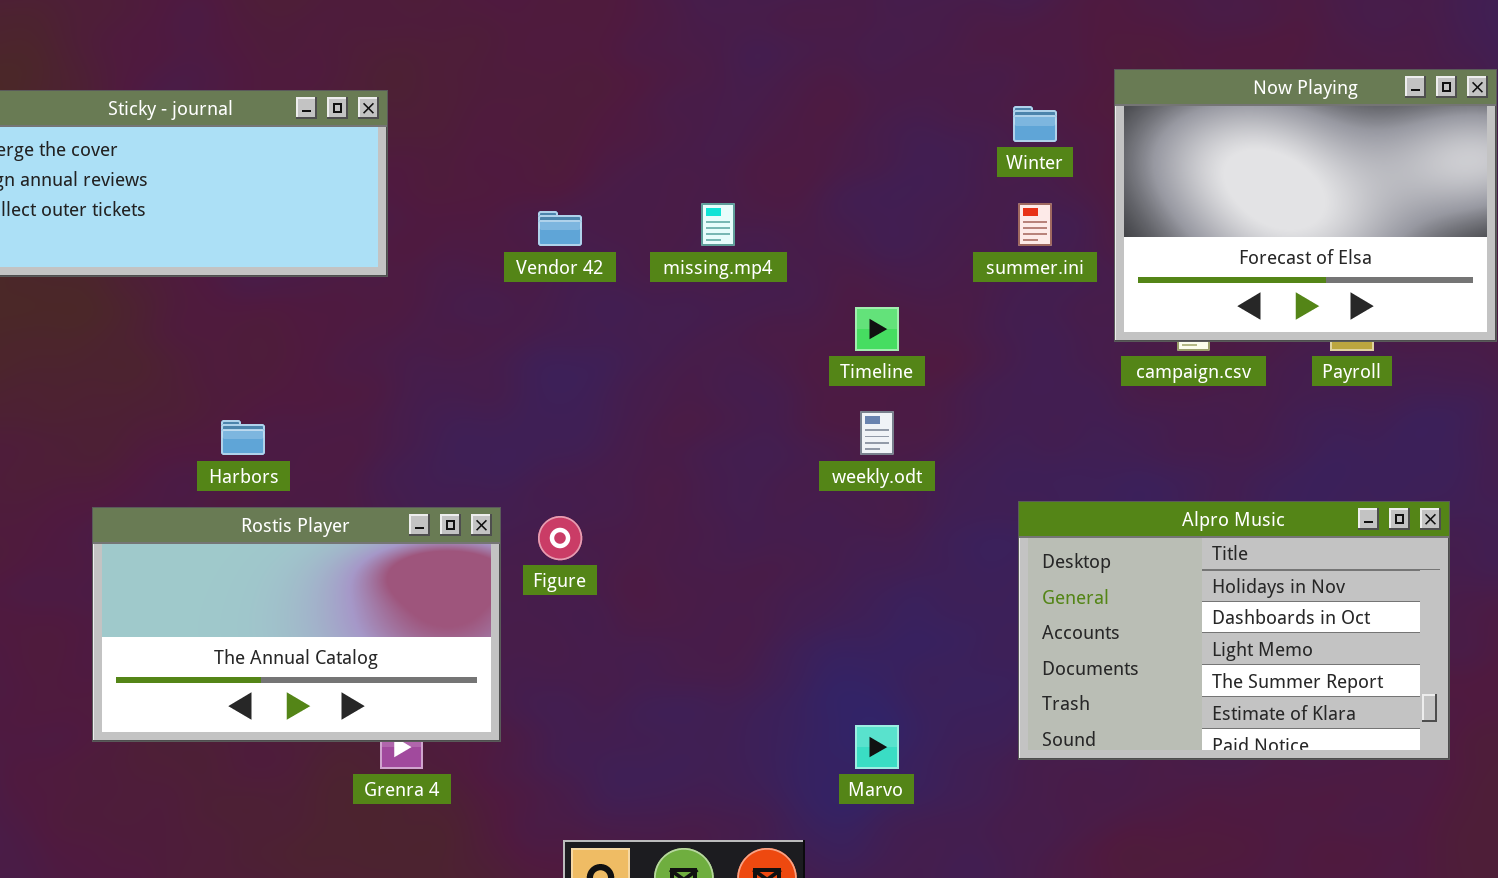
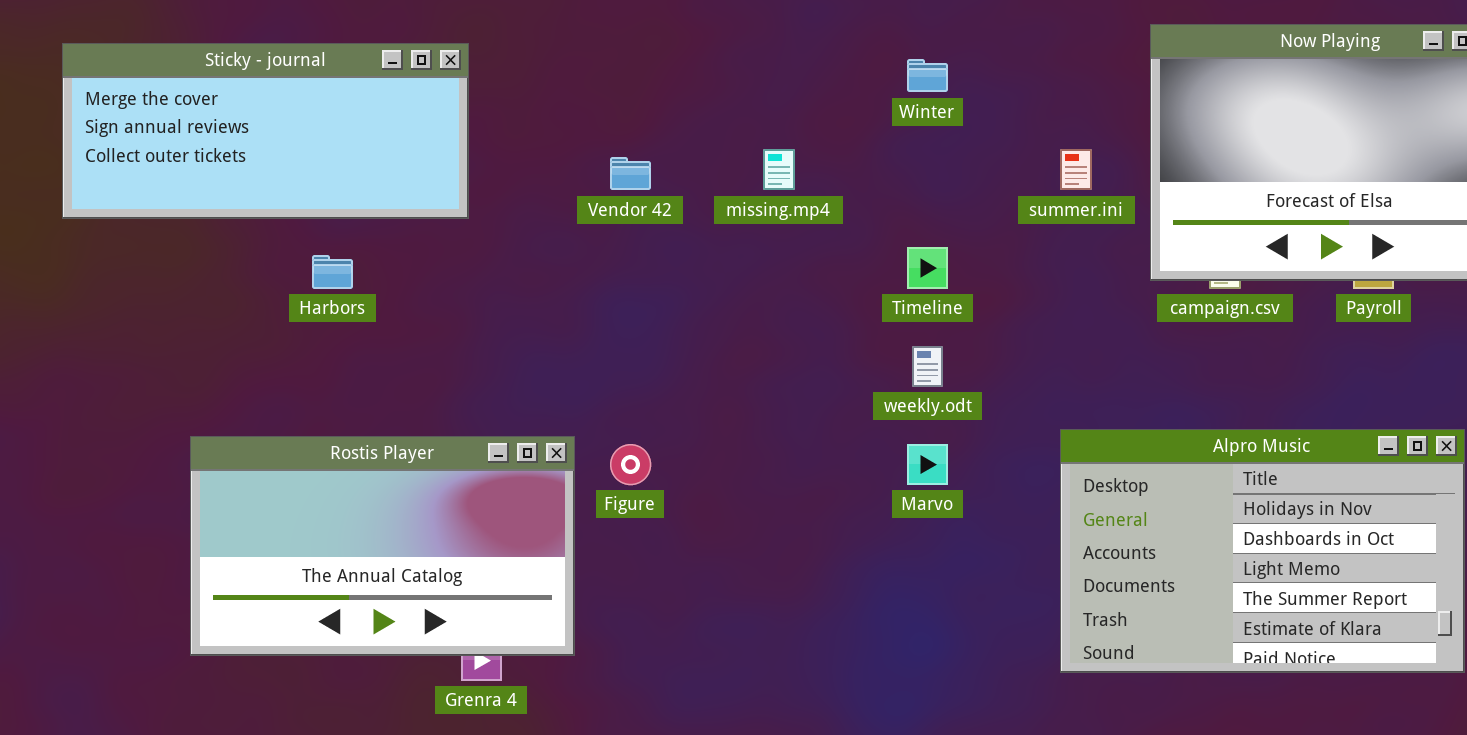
Winter: [1013,106,1057,142] -> [907,59,948,92], moved
Harbors: [221,420,265,455] -> [312,255,353,289], moved
Marvo: [855,725,899,769] -> [907,444,948,485], moved

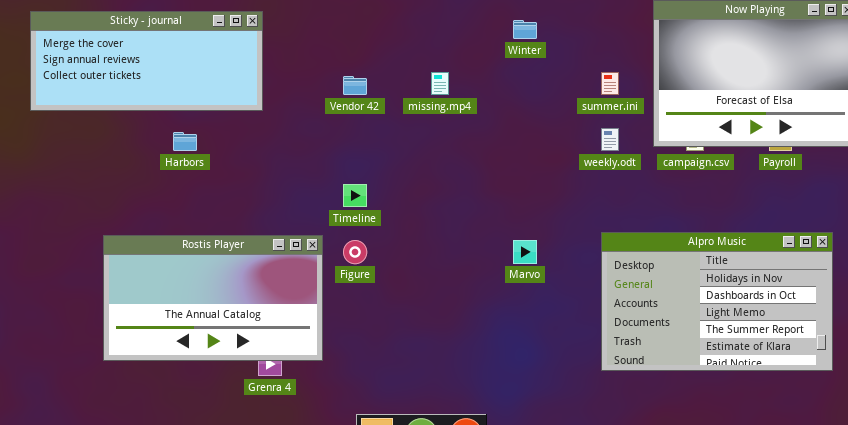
Timeline: [907,247,948,289] -> [343,184,367,207], moved
weekly.odt: [912,346,943,387] -> [601,128,619,151], moved

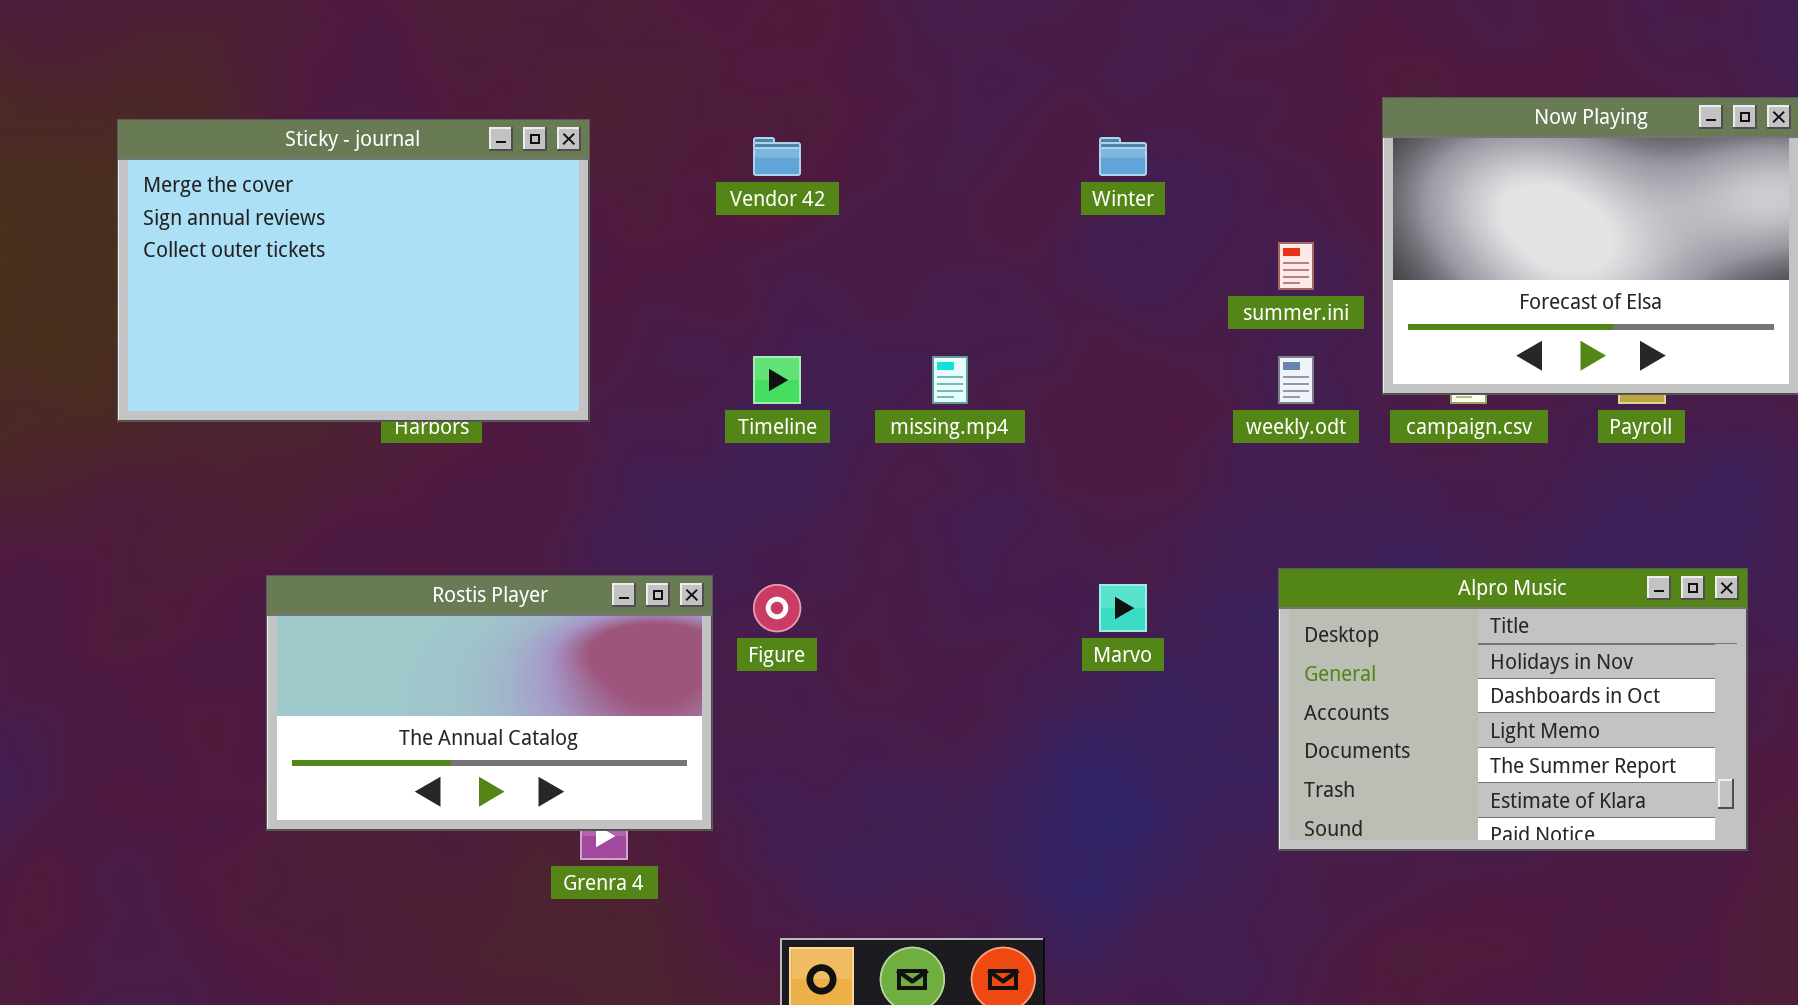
Sticky - journal: [30,11,263,111] -> [117,119,590,422], resized
missing.mp4: [431,72,449,95] -> [932,356,968,404], moved
Vendor 42: [343,76,367,95] -> [753,137,801,176], moved
Timeline: [343,184,367,207] -> [753,356,801,404], moved

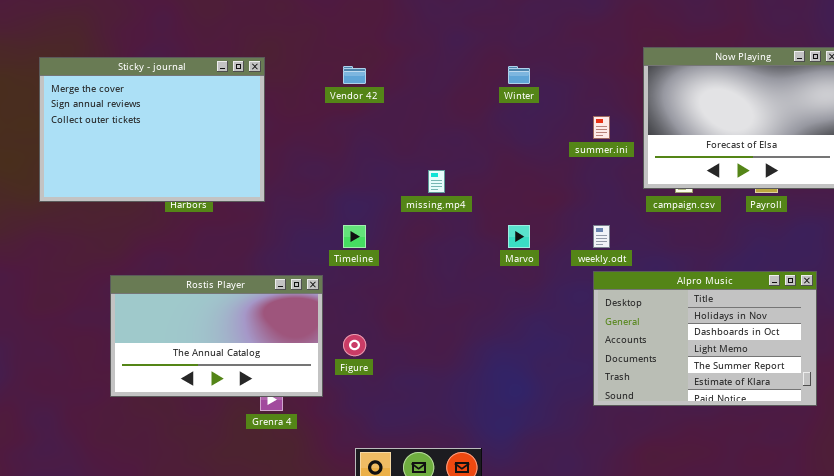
Timeline: [753,356,801,404] -> [343,225,366,248], moved
weekly.odt: [1278,356,1314,404] -> [593,225,610,248], moved
Figure: [753,584,801,632] -> [343,334,366,356], moved
Marvo: [1099,584,1147,632] -> [508,225,530,248], moved

